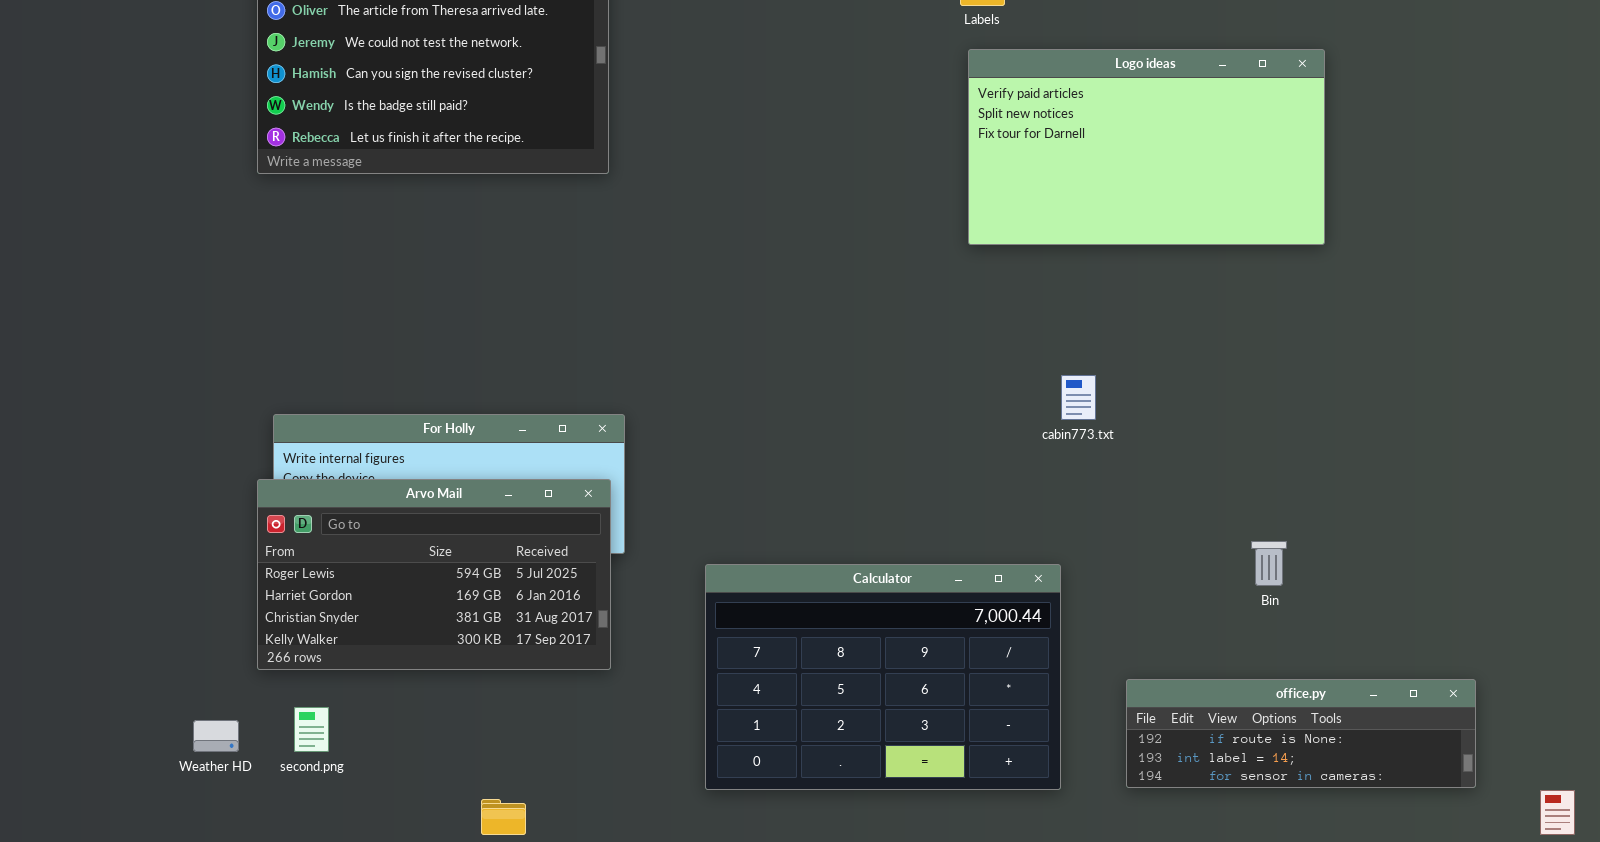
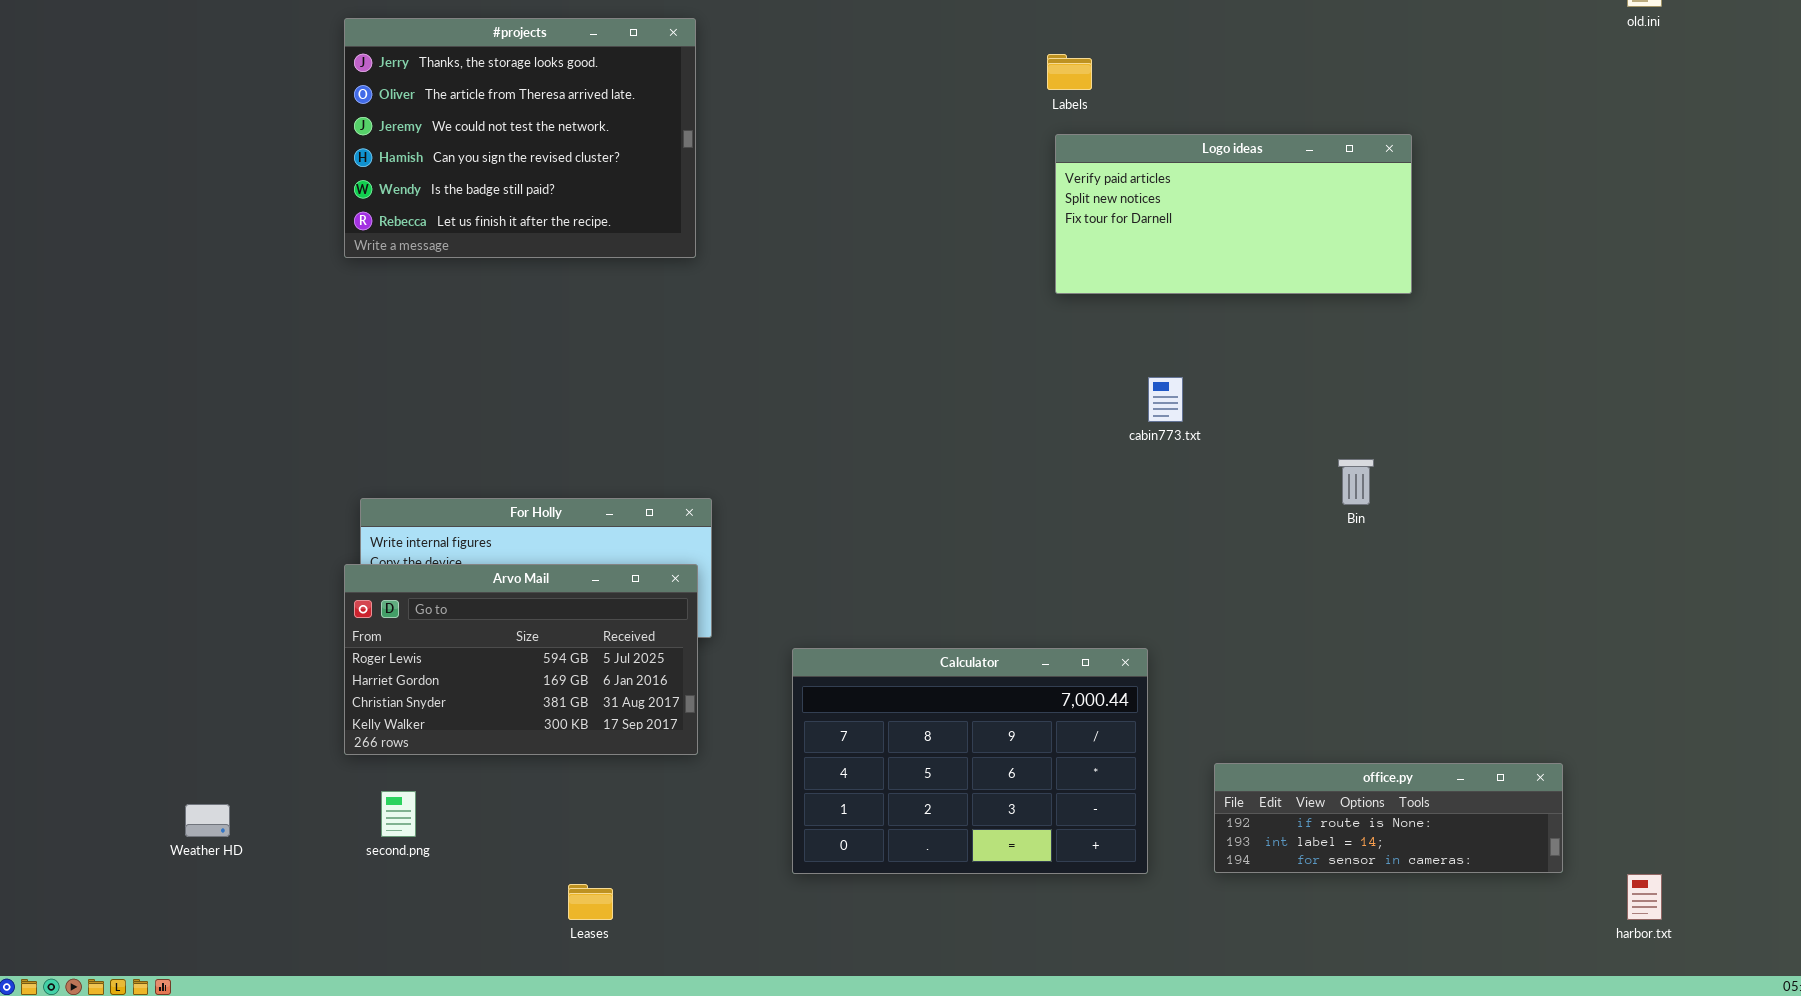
Logo ideas: [968,49,1325,245] -> [1055,134,1412,294], resized
cabin773.txt: [1061,375,1096,420] -> [1148,377,1183,422], moved
Bin: [1251,541,1287,586] -> [1338,459,1374,505], moved
Weather HD: [193,720,239,752] -> [185,804,230,837], moved

